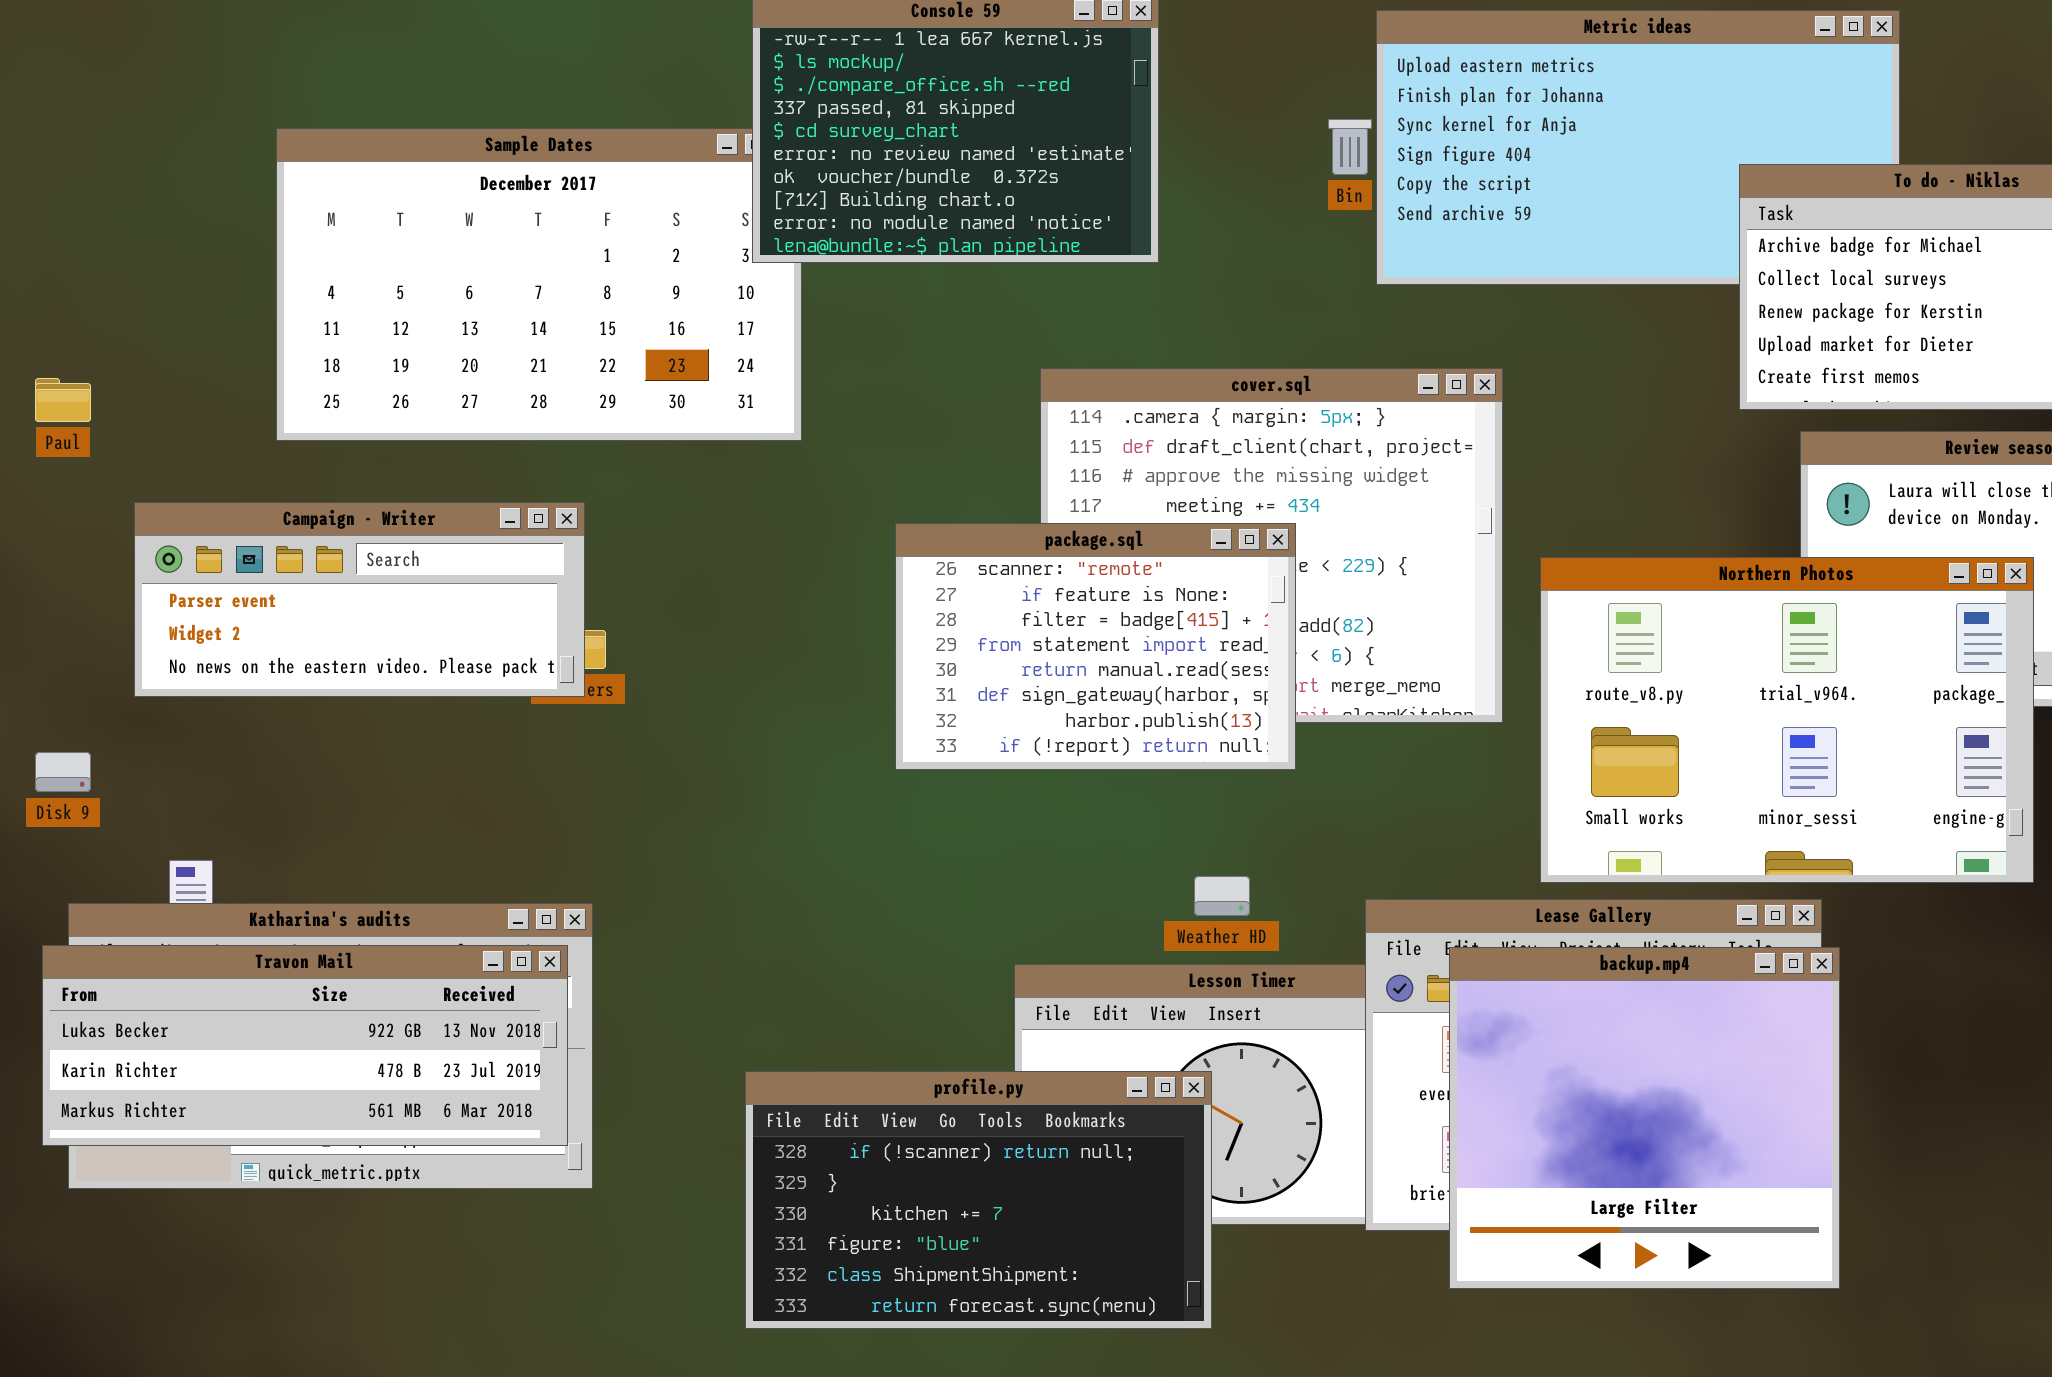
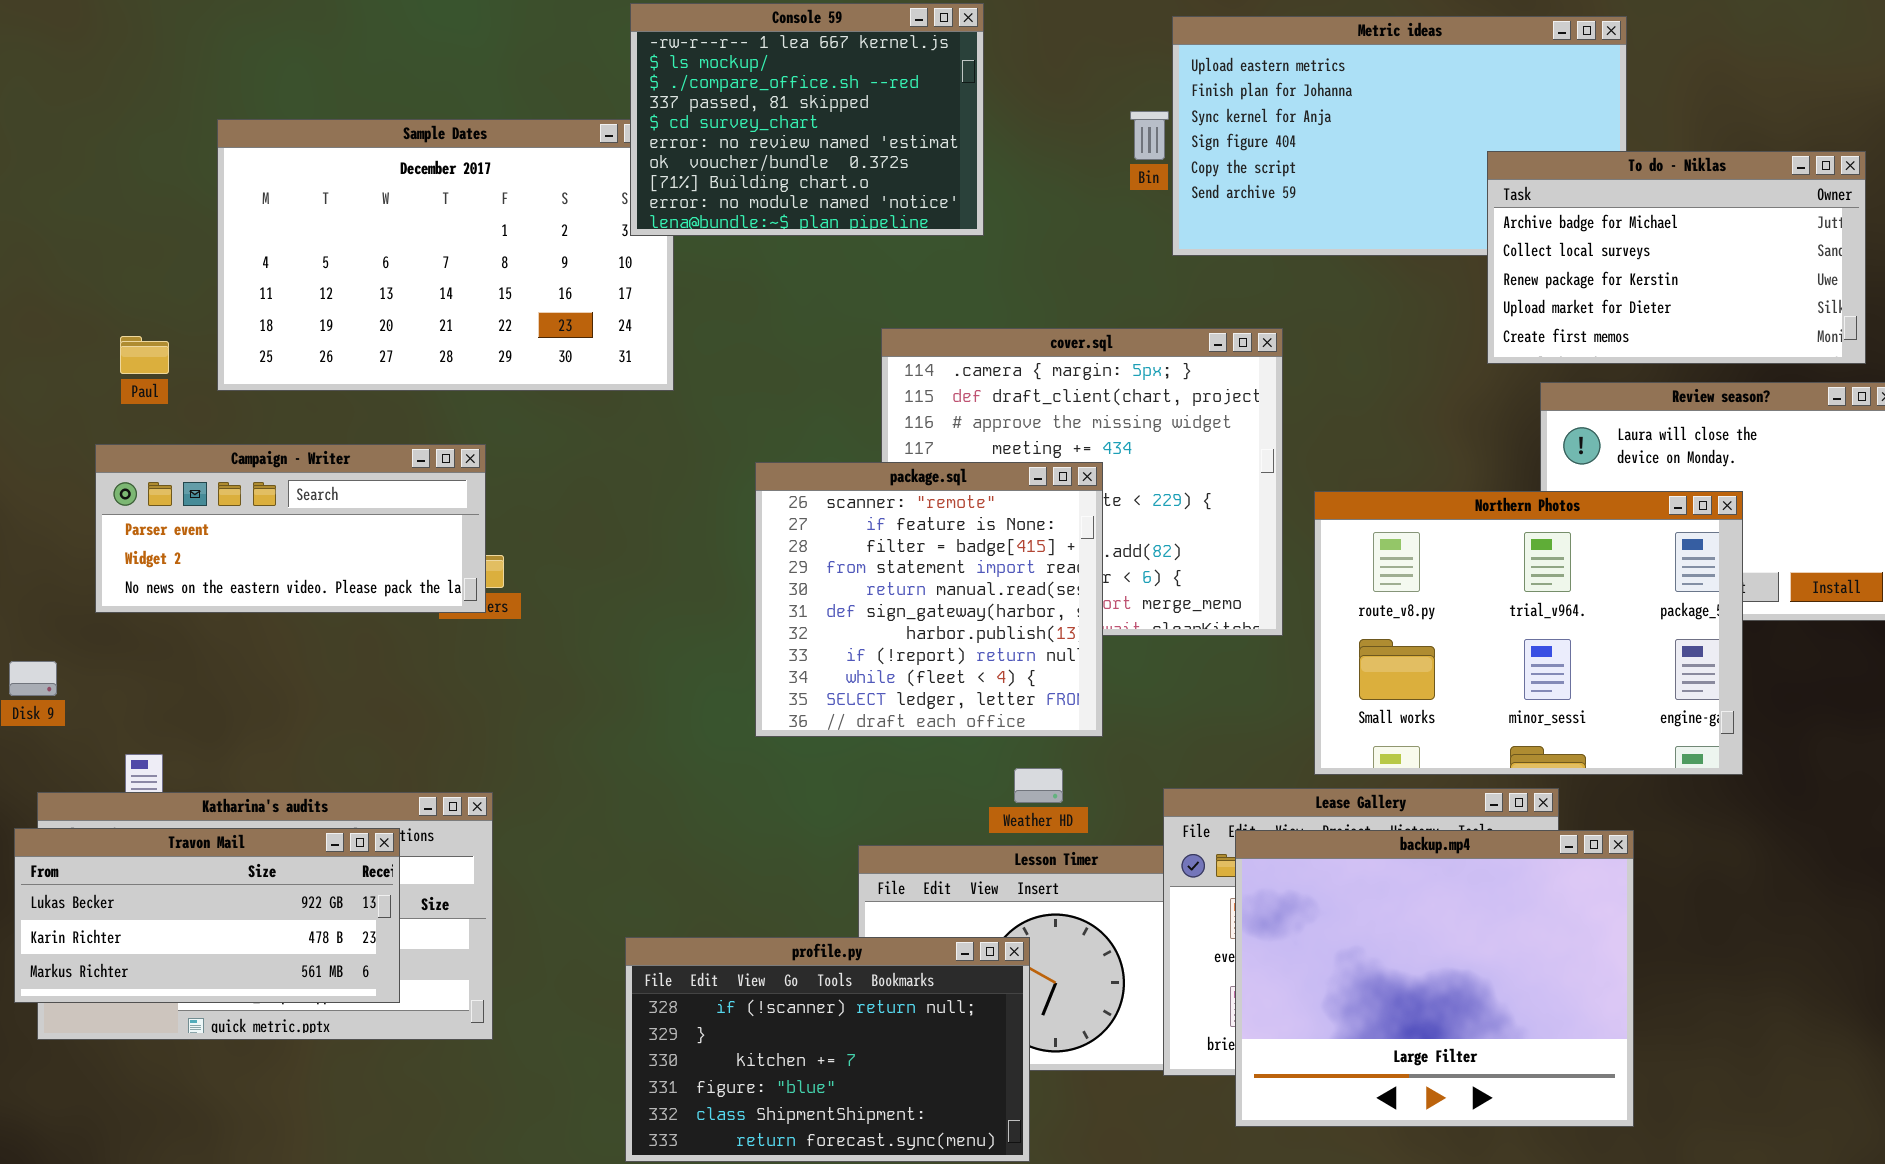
Paul: [35,378,91,422] -> [120,336,169,374], moved
package.sql: [895,523,1296,770] -> [755,462,1103,737], resized
Travon Mail: [42,945,568,1146] -> [14,828,400,1003], resized
backup.mp4: [1449,947,1840,1289] -> [1235,830,1634,1127], resized

